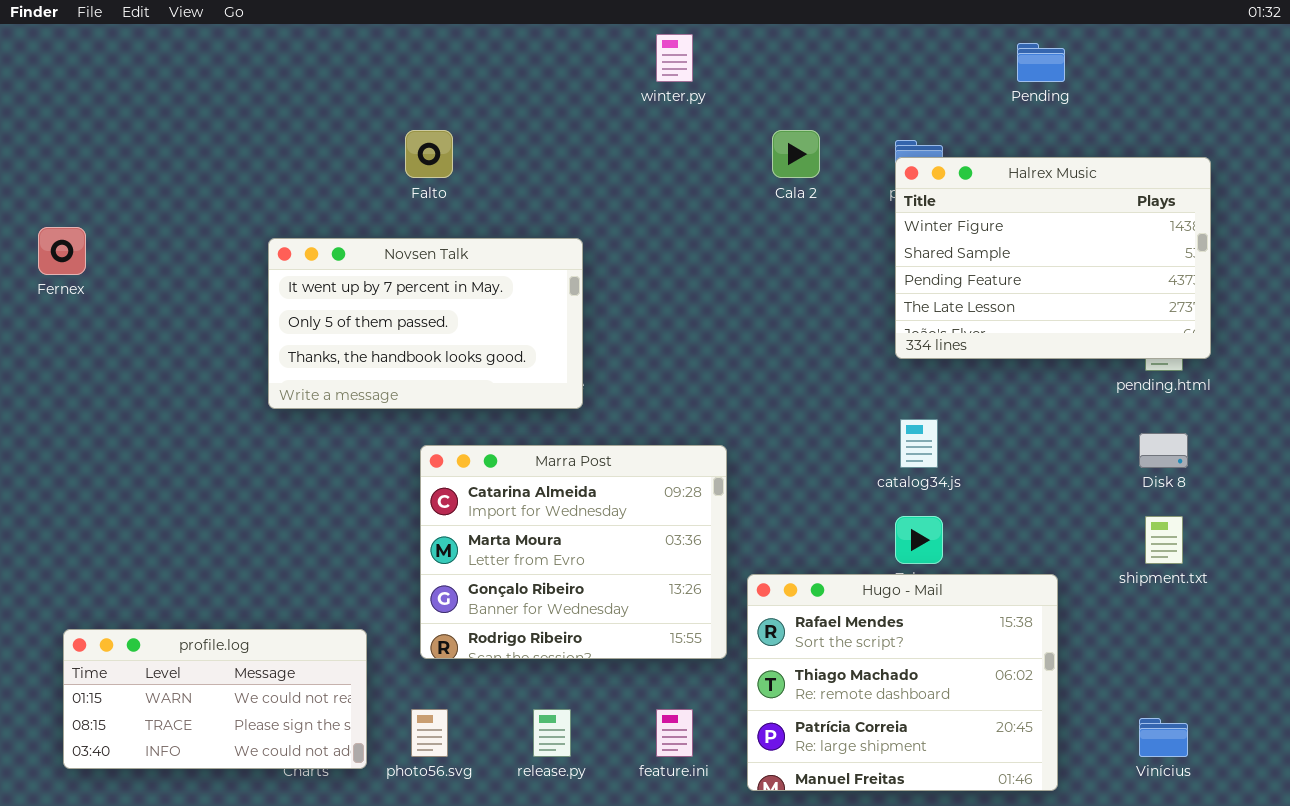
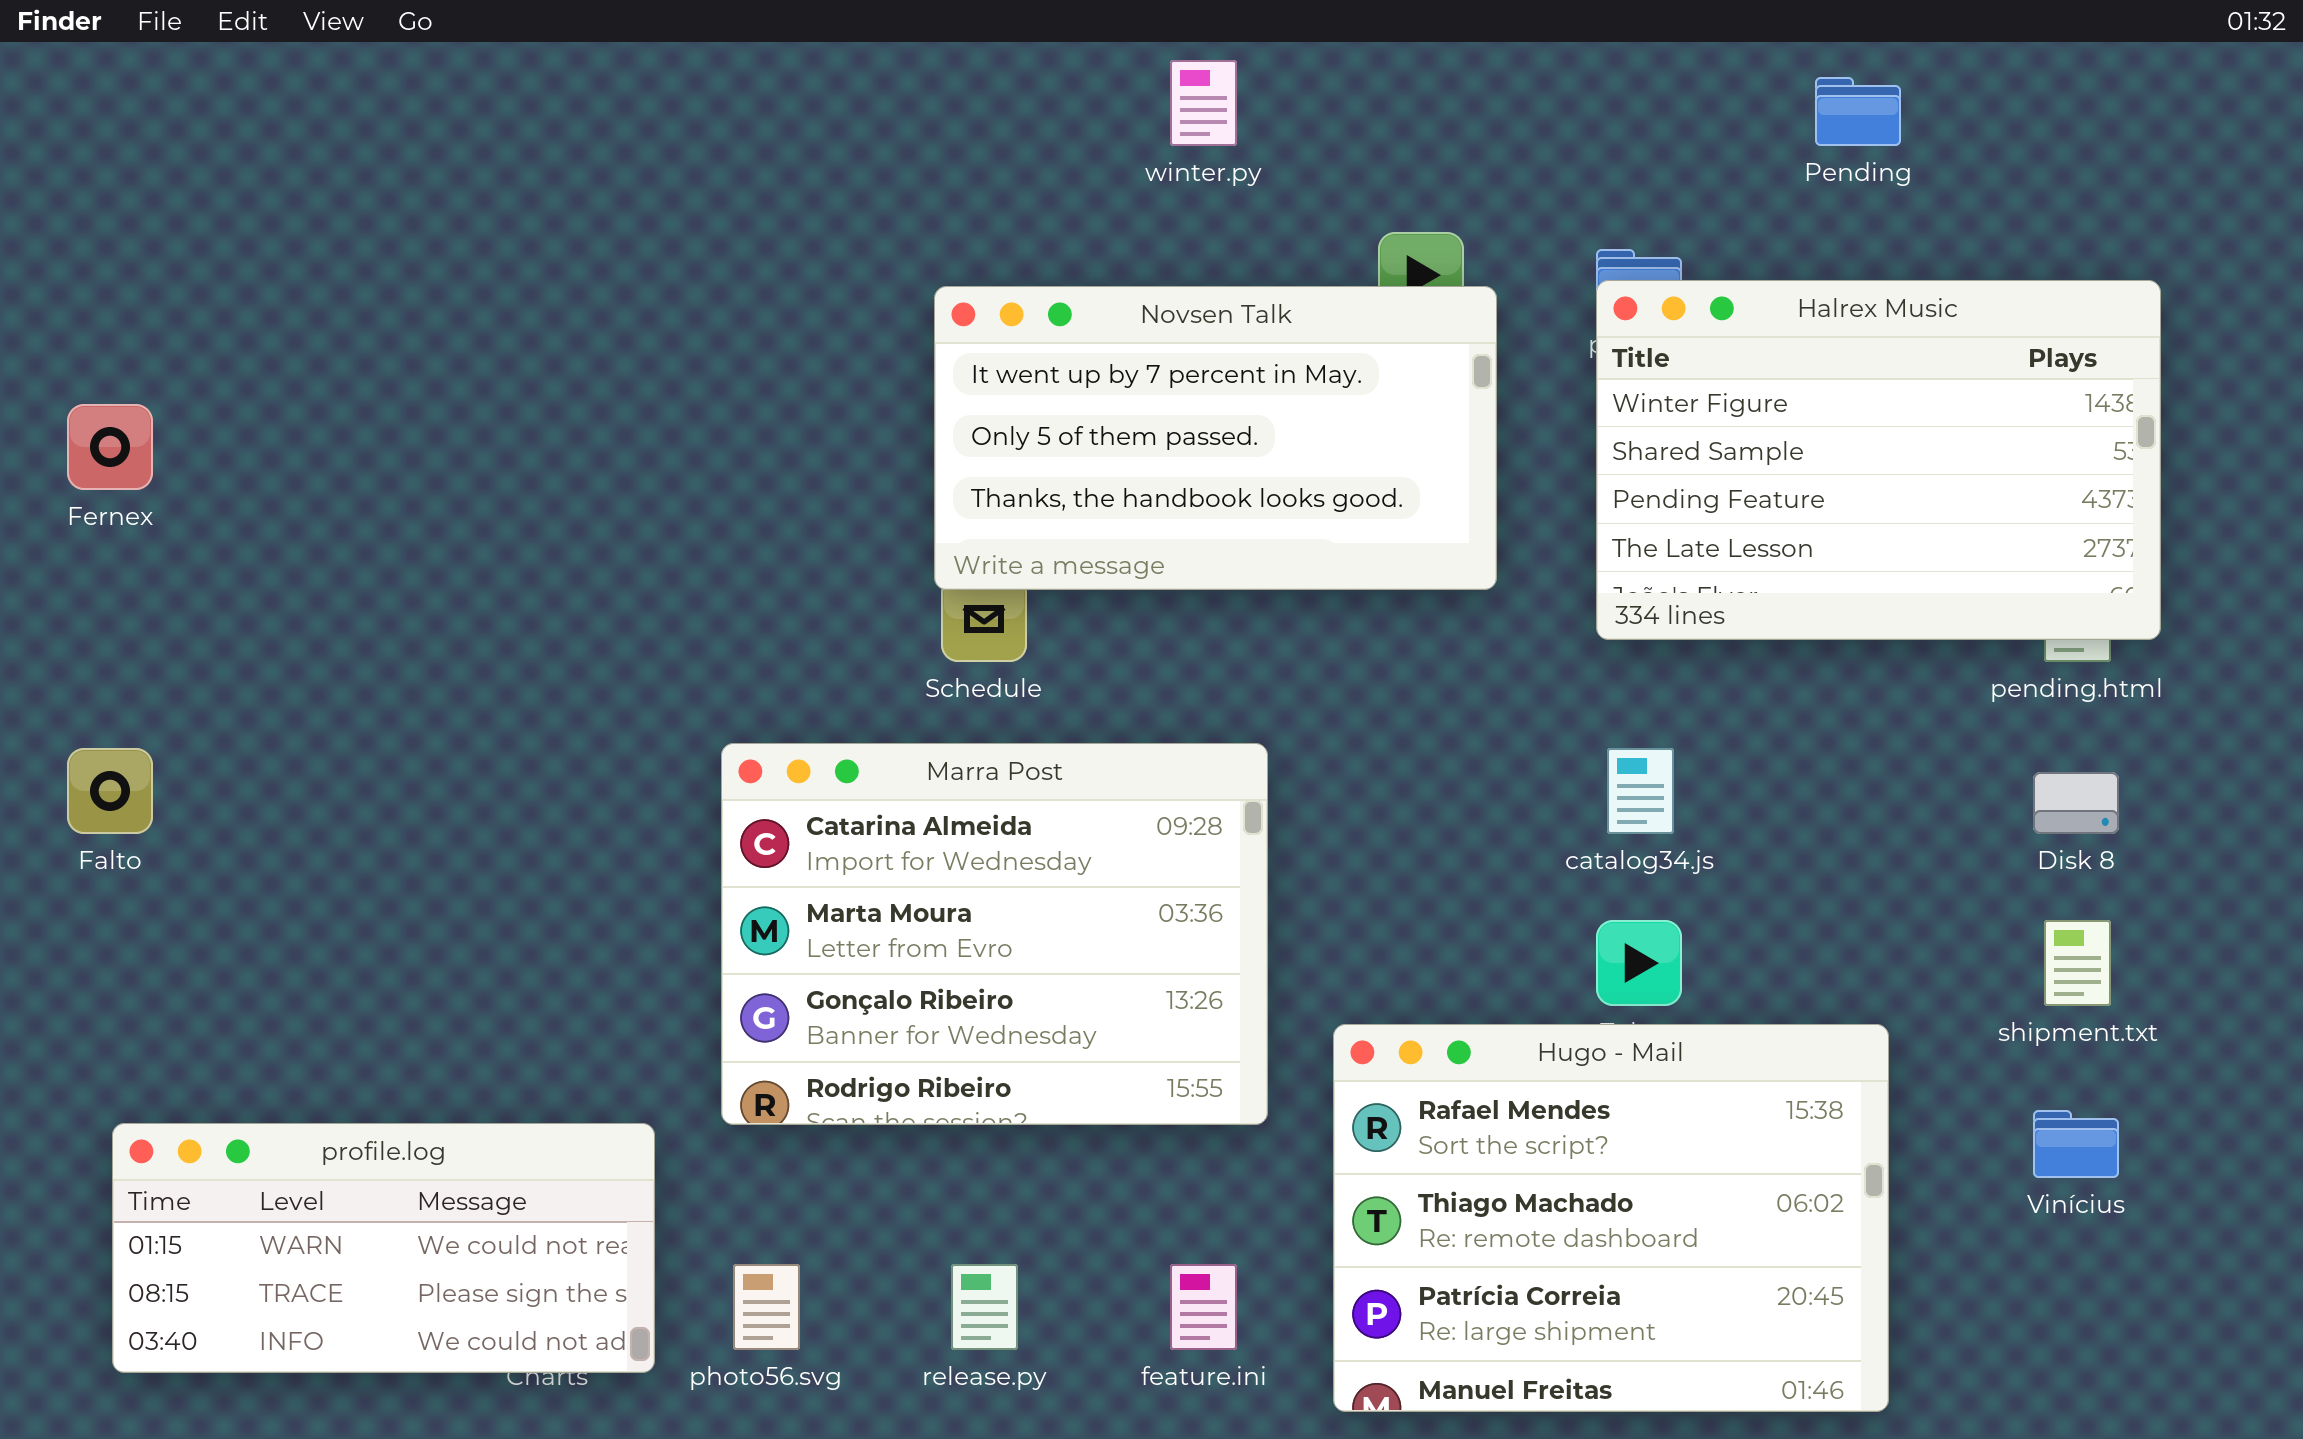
Falto: [405,130,453,178] -> [67,748,153,834], moved
Novsen Talk: [268,238,583,409] -> [934,286,1497,590], moved
Marra Post: [420,445,727,659] -> [721,743,1268,1125], moved
Vinícius: [1139,718,1188,757] -> [2033,1110,2119,1178], moved

